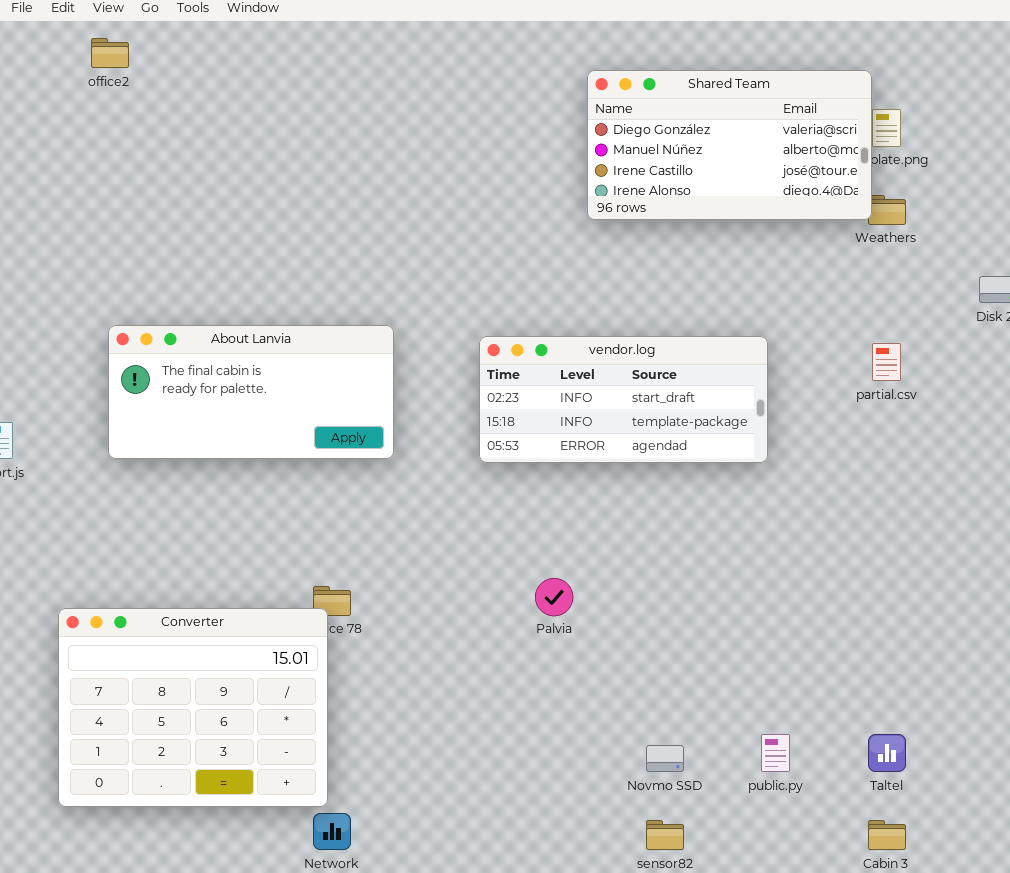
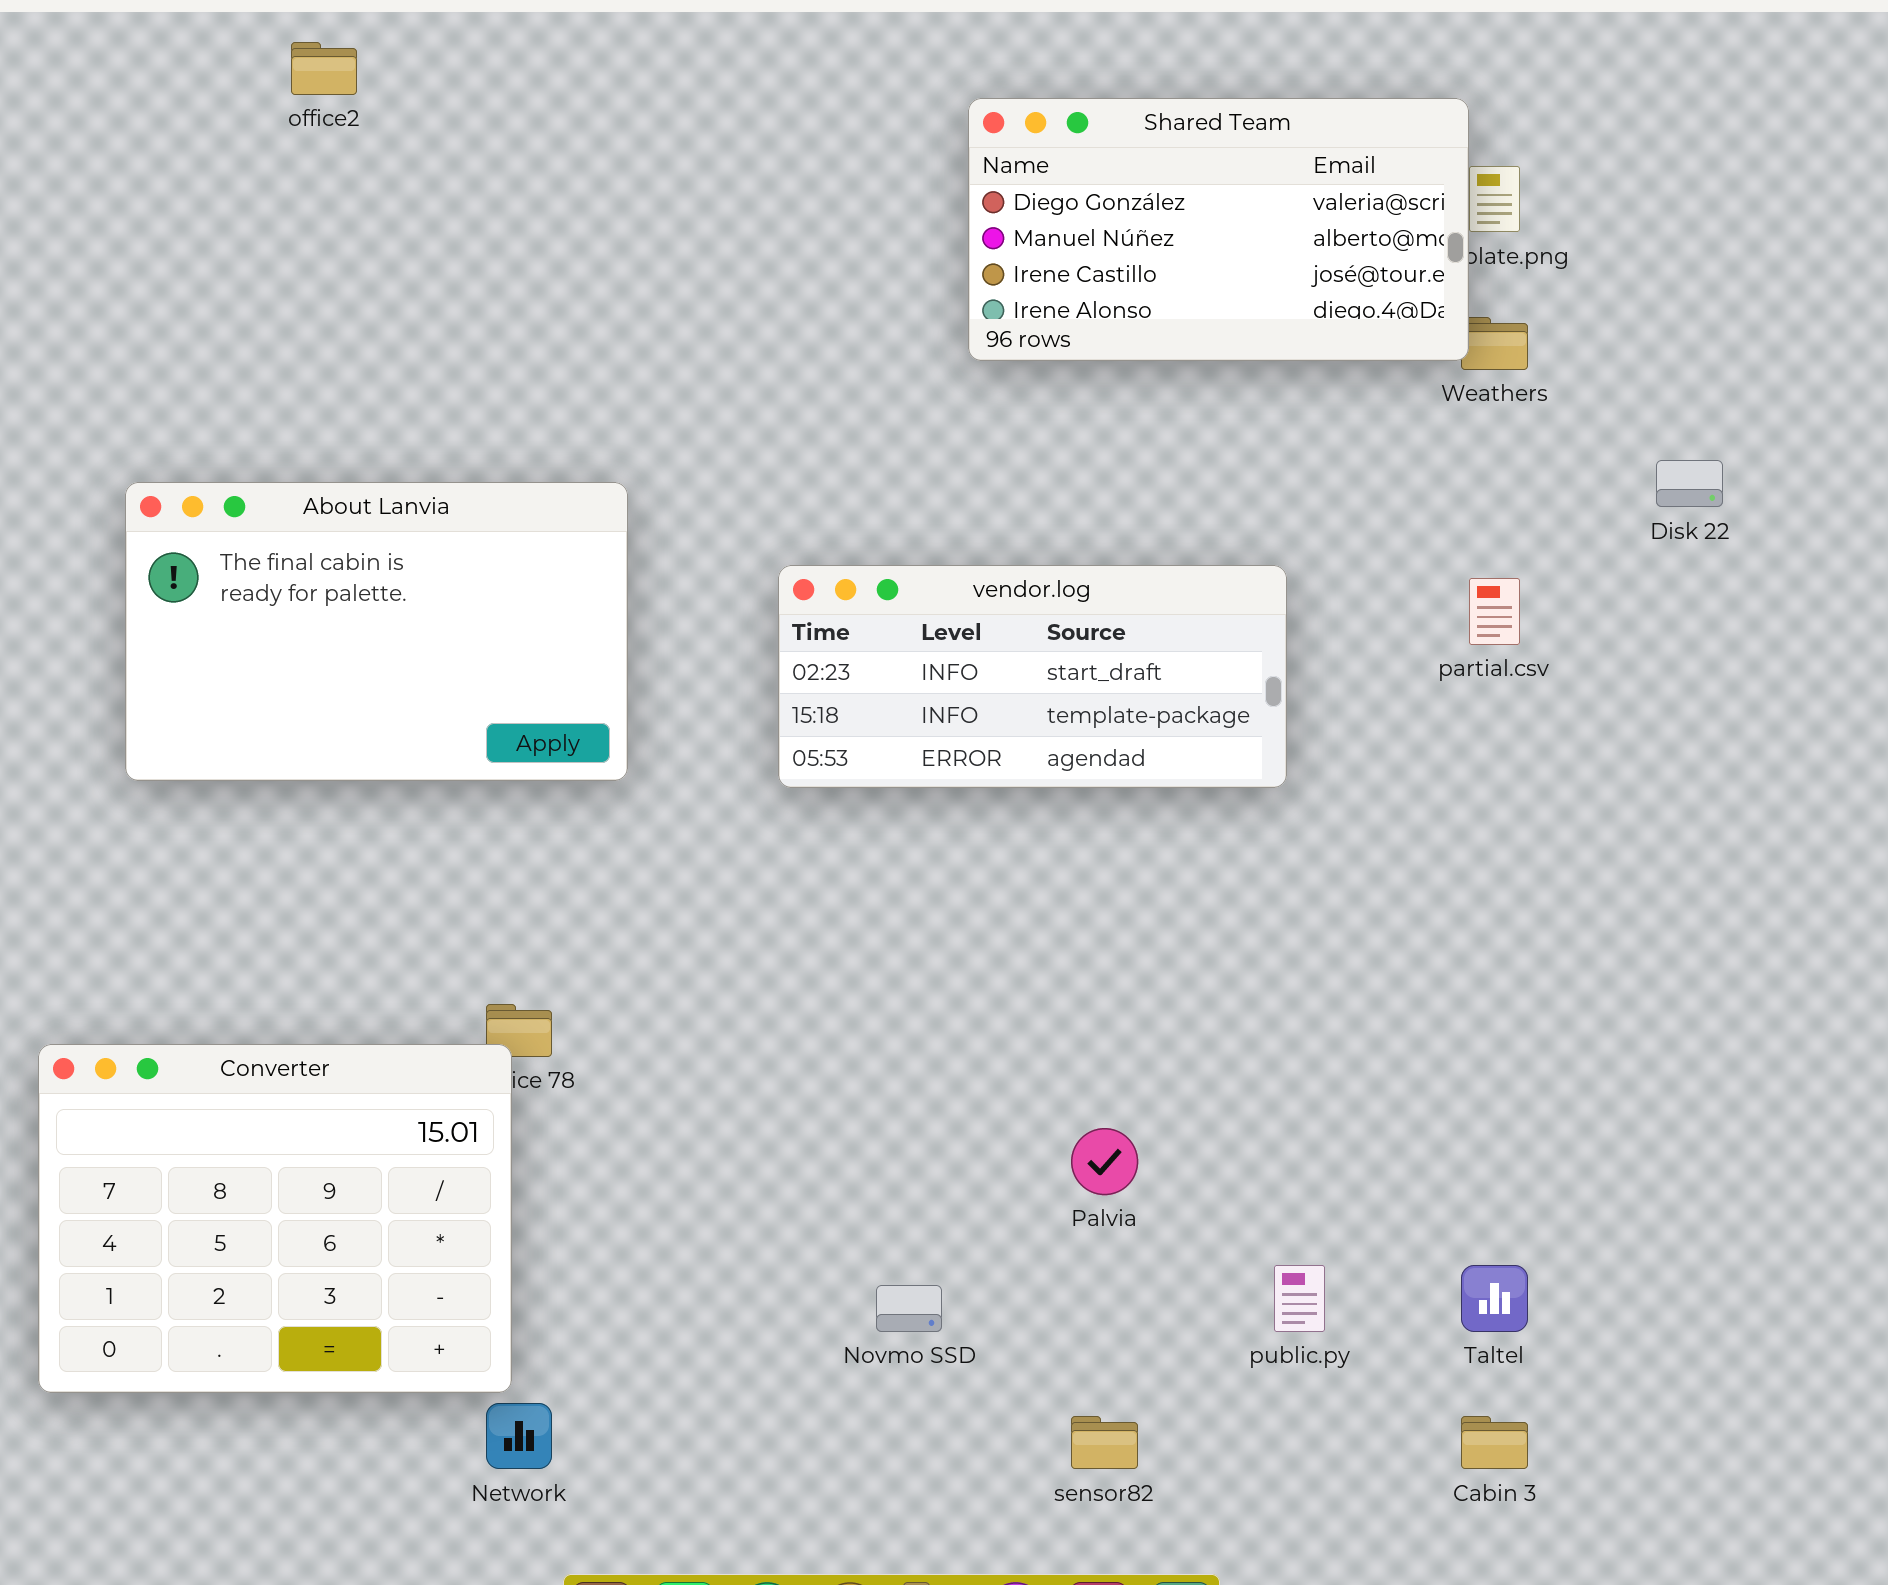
office2: [91,38,129,68] -> [291,42,357,95], moved
About Lanvia: [108,325,394,459] -> [125,482,628,781], resized
Palvia: [535,578,573,616] -> [1071,1128,1138,1195], moved
Novmo SSD: [646,745,684,772] -> [876,1285,942,1332], moved

